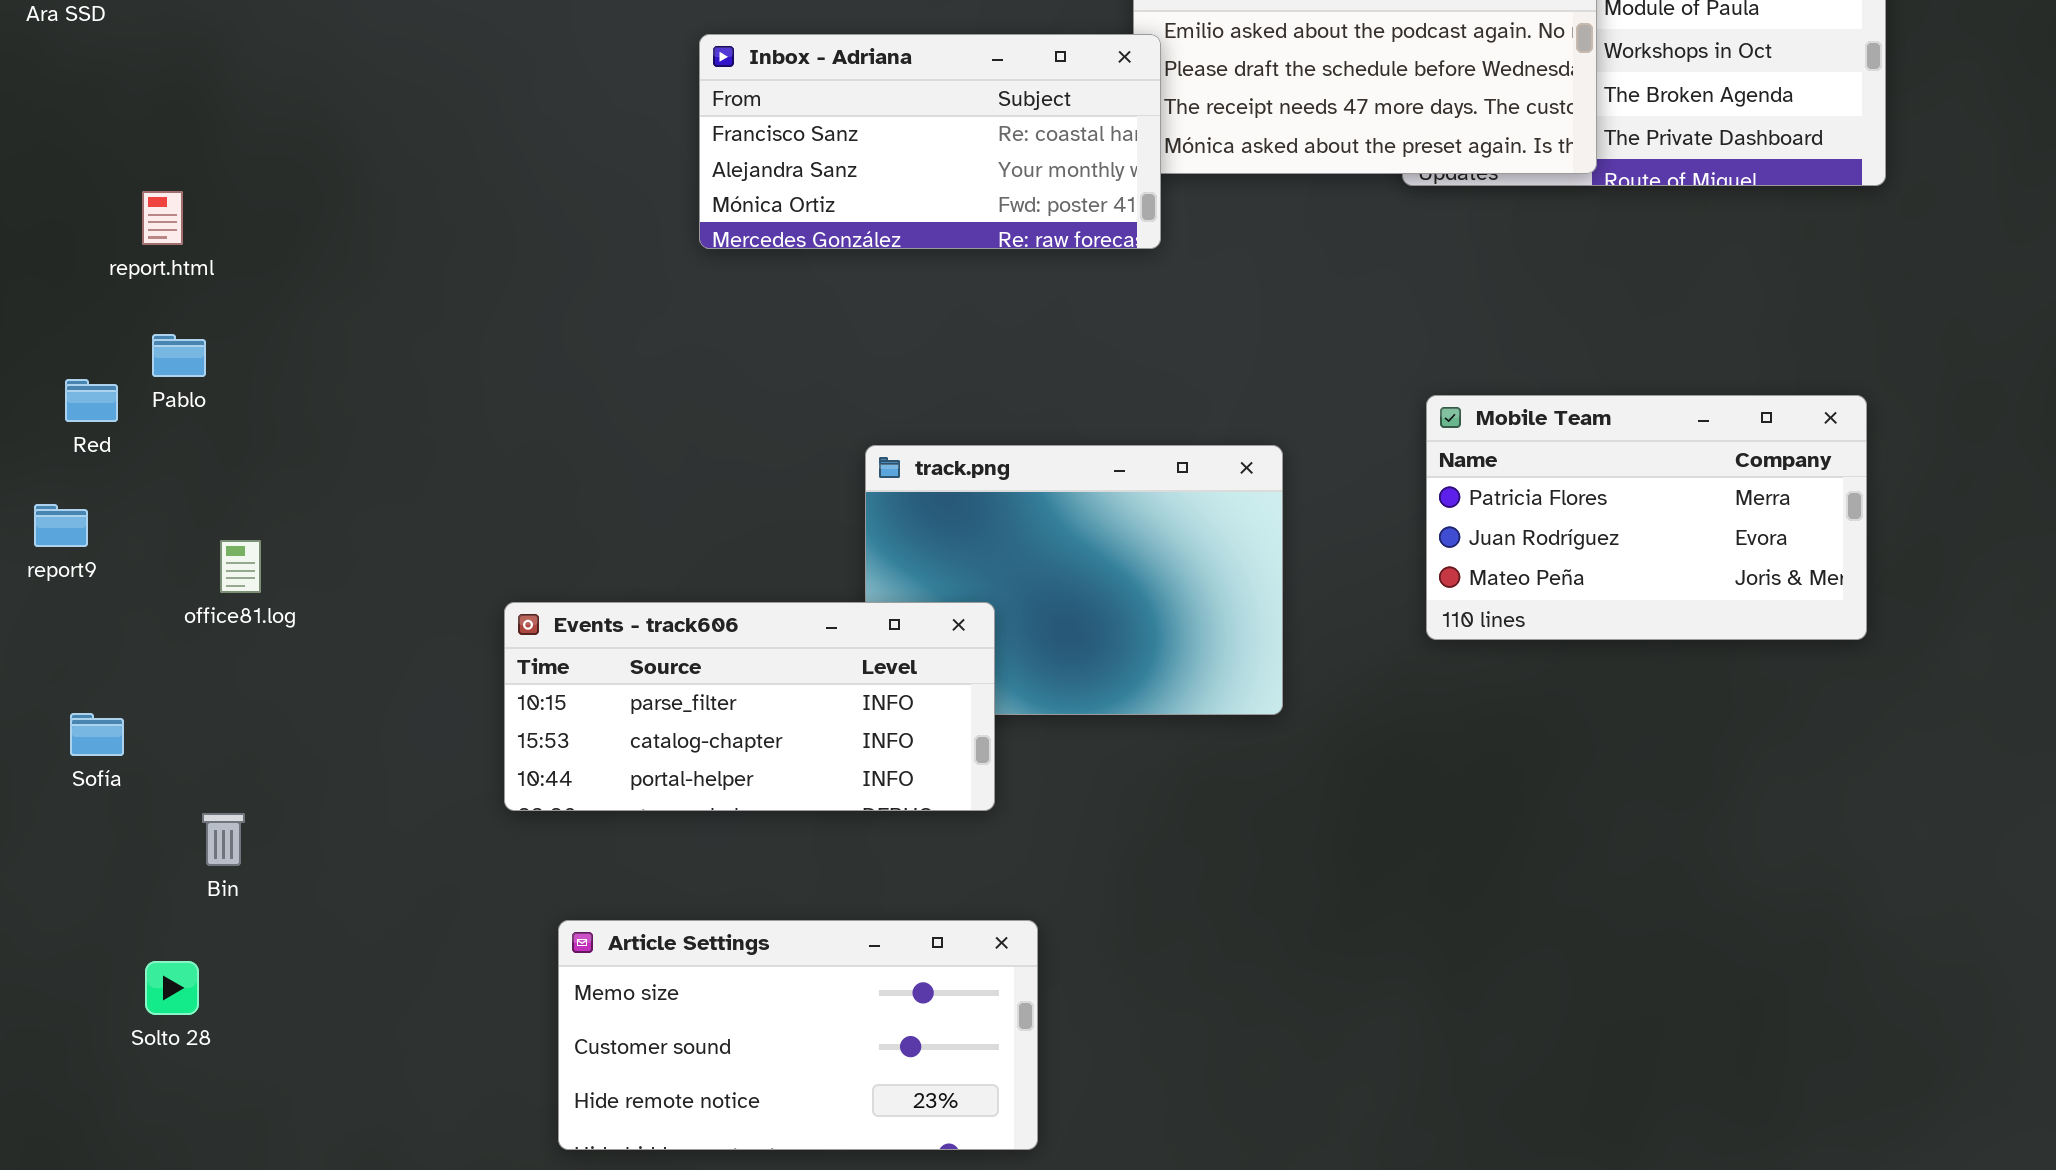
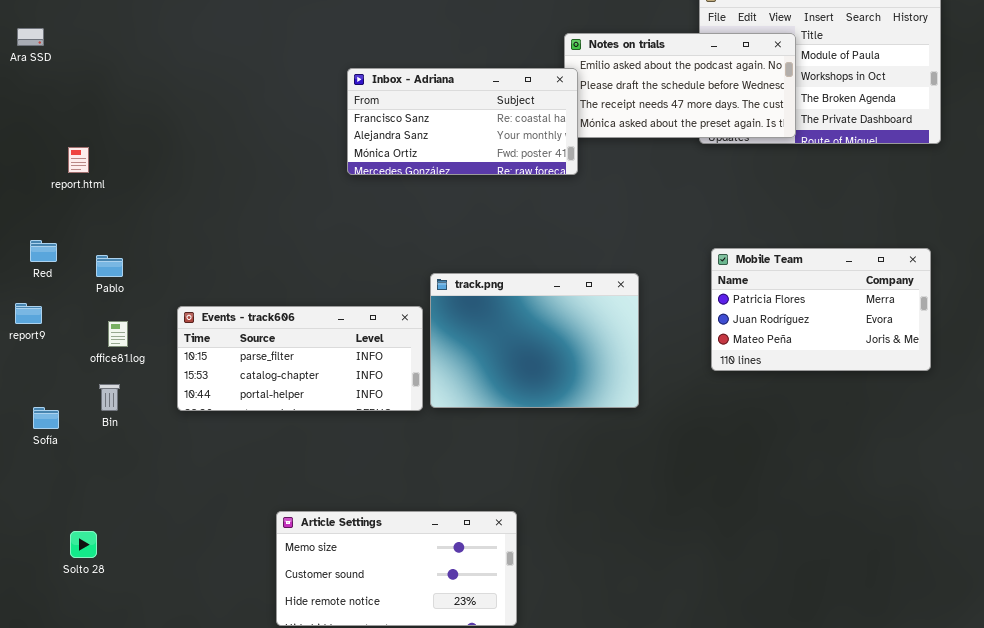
Pablo: [152,334,206,377] -> [96,255,123,277], moved
Events - track606: [504,602,995,811] -> [177,306,423,411], moved
Bin: [202,813,245,866] -> [99,384,120,411], moved

